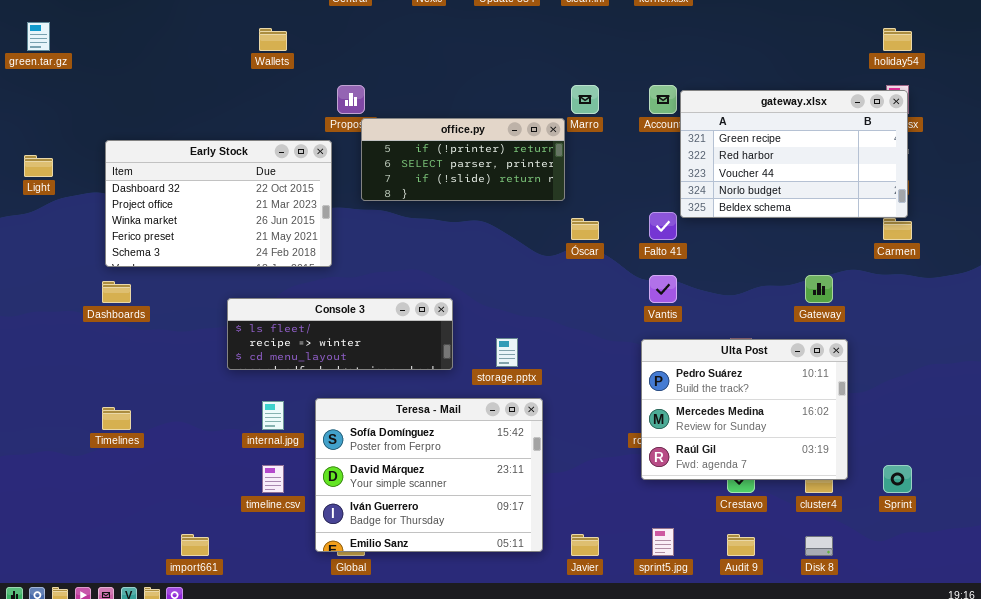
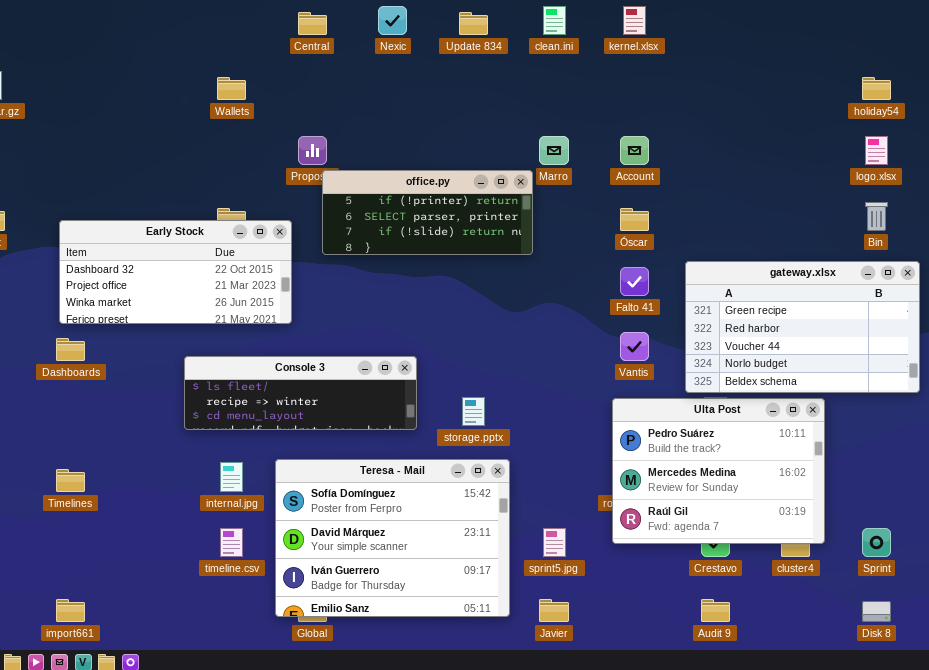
gateway.xlsx: [680,90,908,218] -> [685,261,920,393], moved
Early Stock: [105,140,332,267] -> [59,220,292,324], resized
Óscar: [571,218,599,240] -> [620,208,649,231], moved
sprint5.jpg: [652,528,674,556] -> [543,528,566,557], moved
import661: [181,534,209,556] -> [56,599,85,622], moved
Disk 8: [805,536,833,556] -> [862,601,891,622], moved

